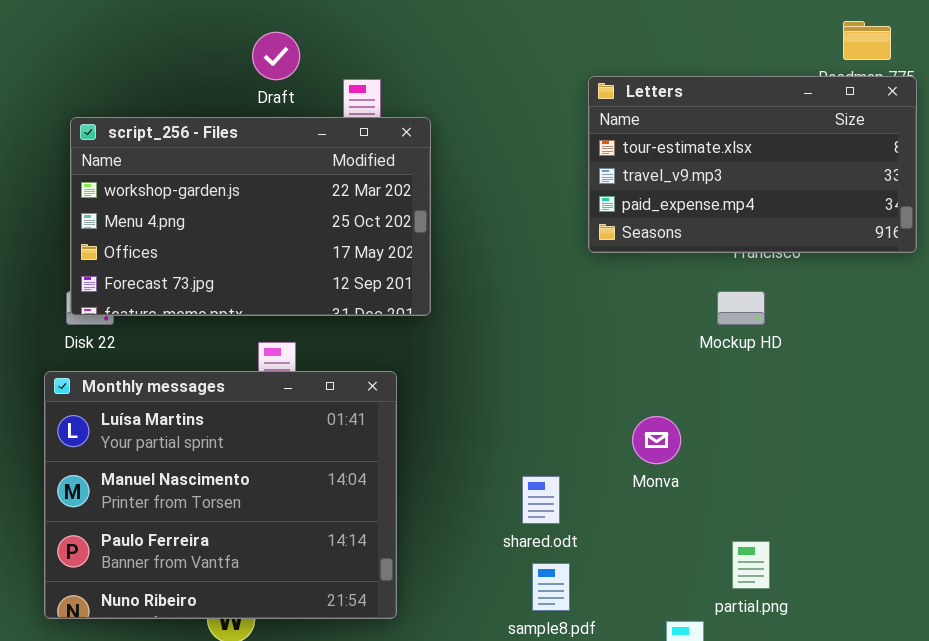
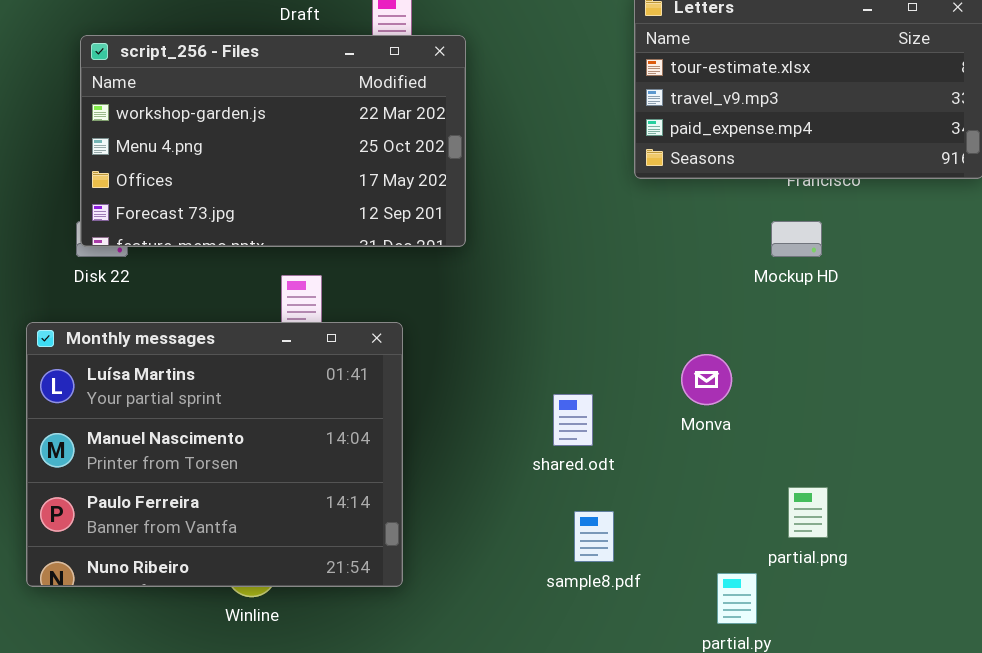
Monthly messages: [44,371,397,619] -> [26,322,403,587], moved
shared.odt: [522,476,560,524] -> [553,394,593,446], moved

